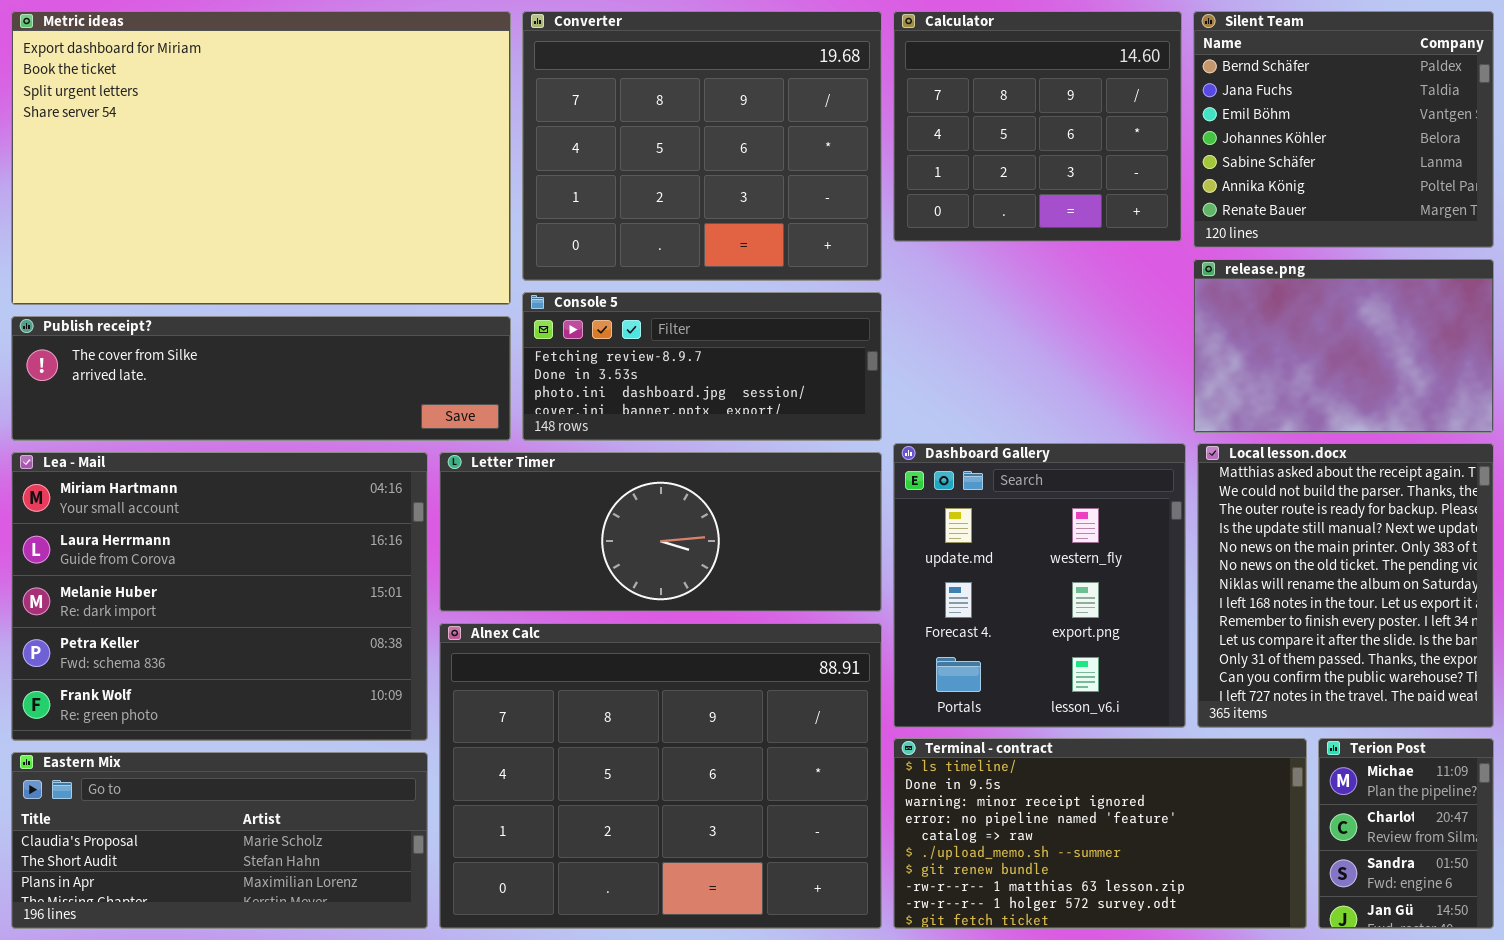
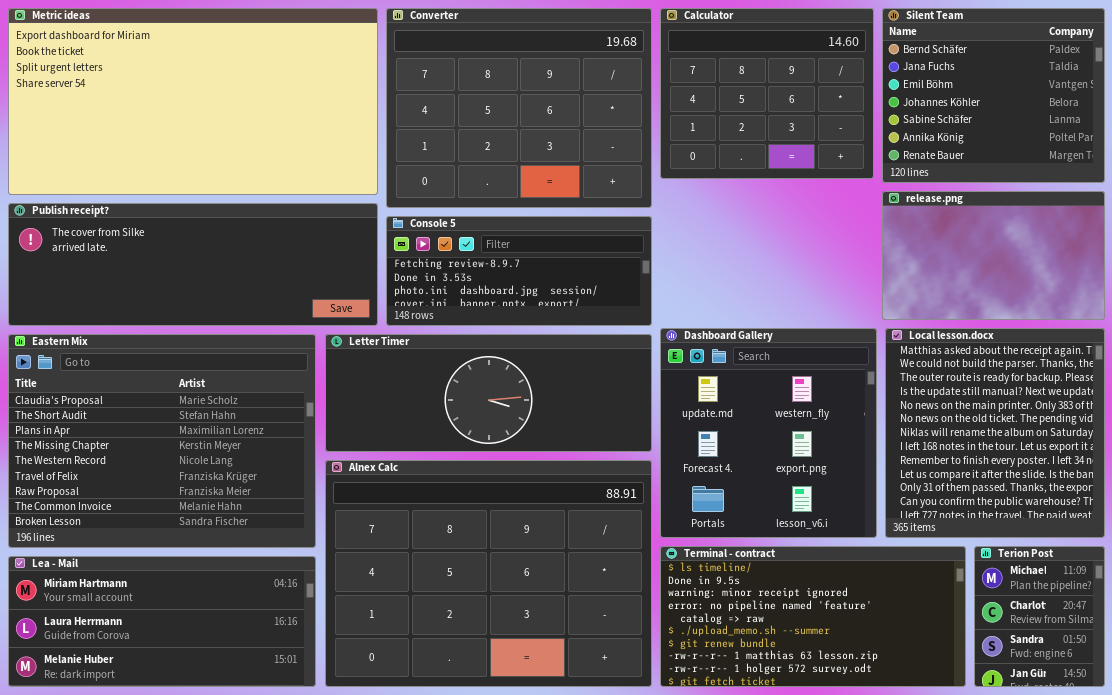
Metric ideas: [11,11,511,305] -> [8,8,378,195], resized
Publish receipt?: [11,316,511,441] -> [8,203,378,326], resized
Lea - Mail: [11,452,428,741] -> [8,556,316,687], moved, resized
Eastern Mix: [11,752,428,929] -> [8,334,316,548], moved, resized

